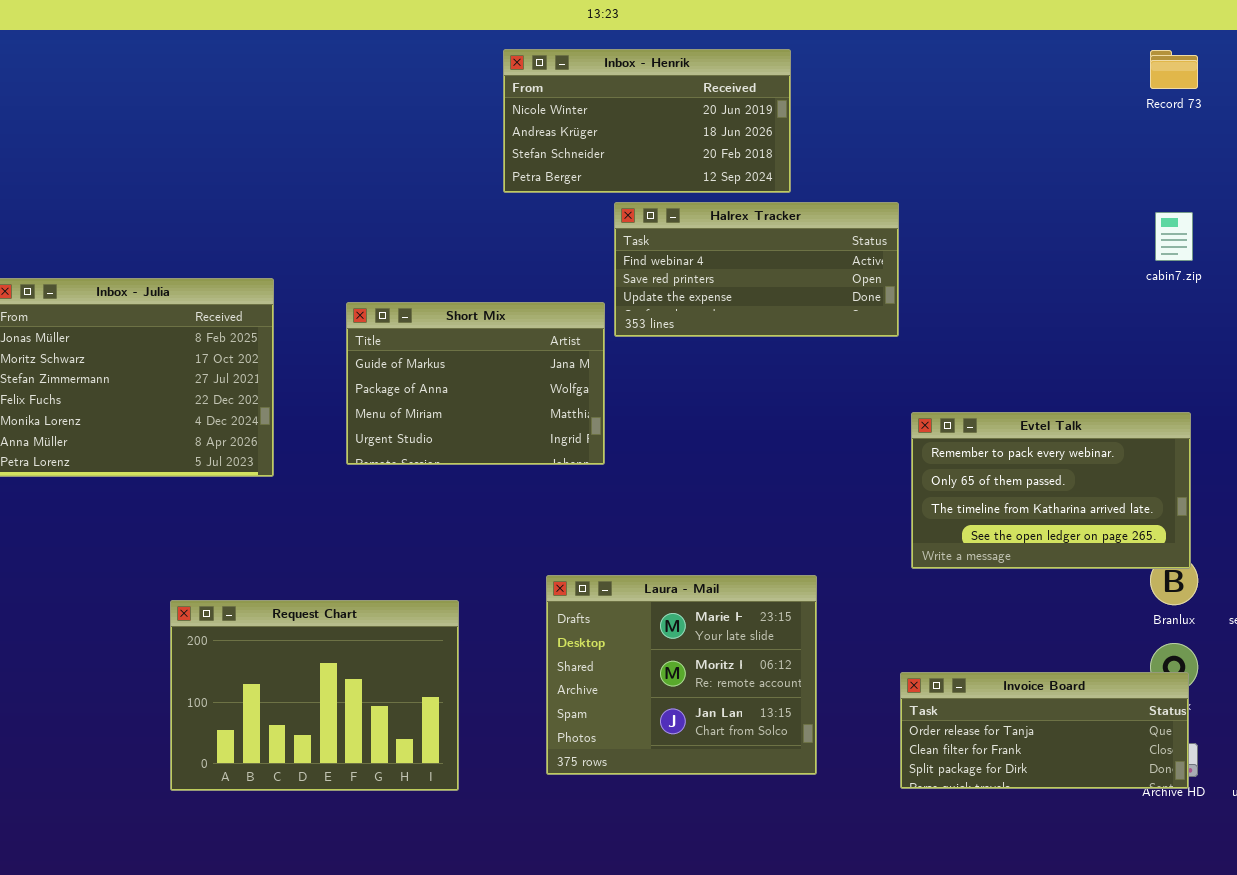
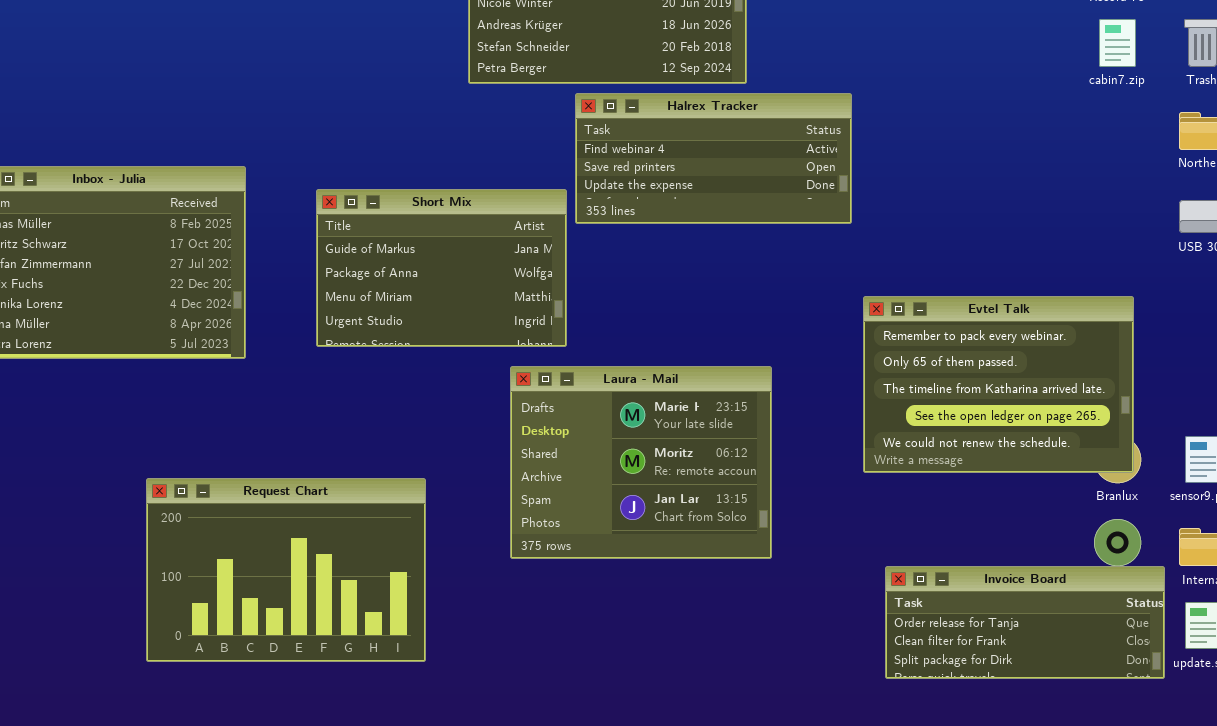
cabin7.zip: [1155,212,1193,261] -> [1099,19,1136,67], moved
Evtel Talk: [911,412,1191,569] -> [863,296,1134,473], resized
Laura - Mail: [546,575,817,775] -> [510,366,772,559], moved
Invoice Board: [900,672,1189,789] -> [885,566,1165,679], moved

